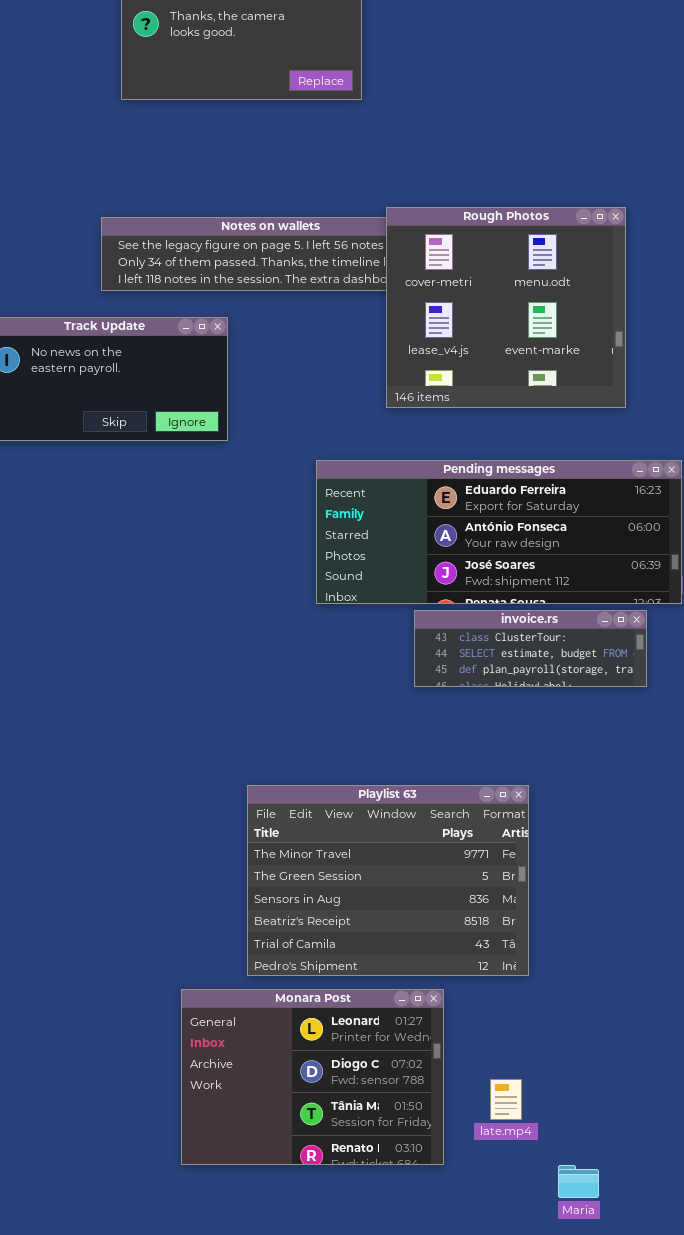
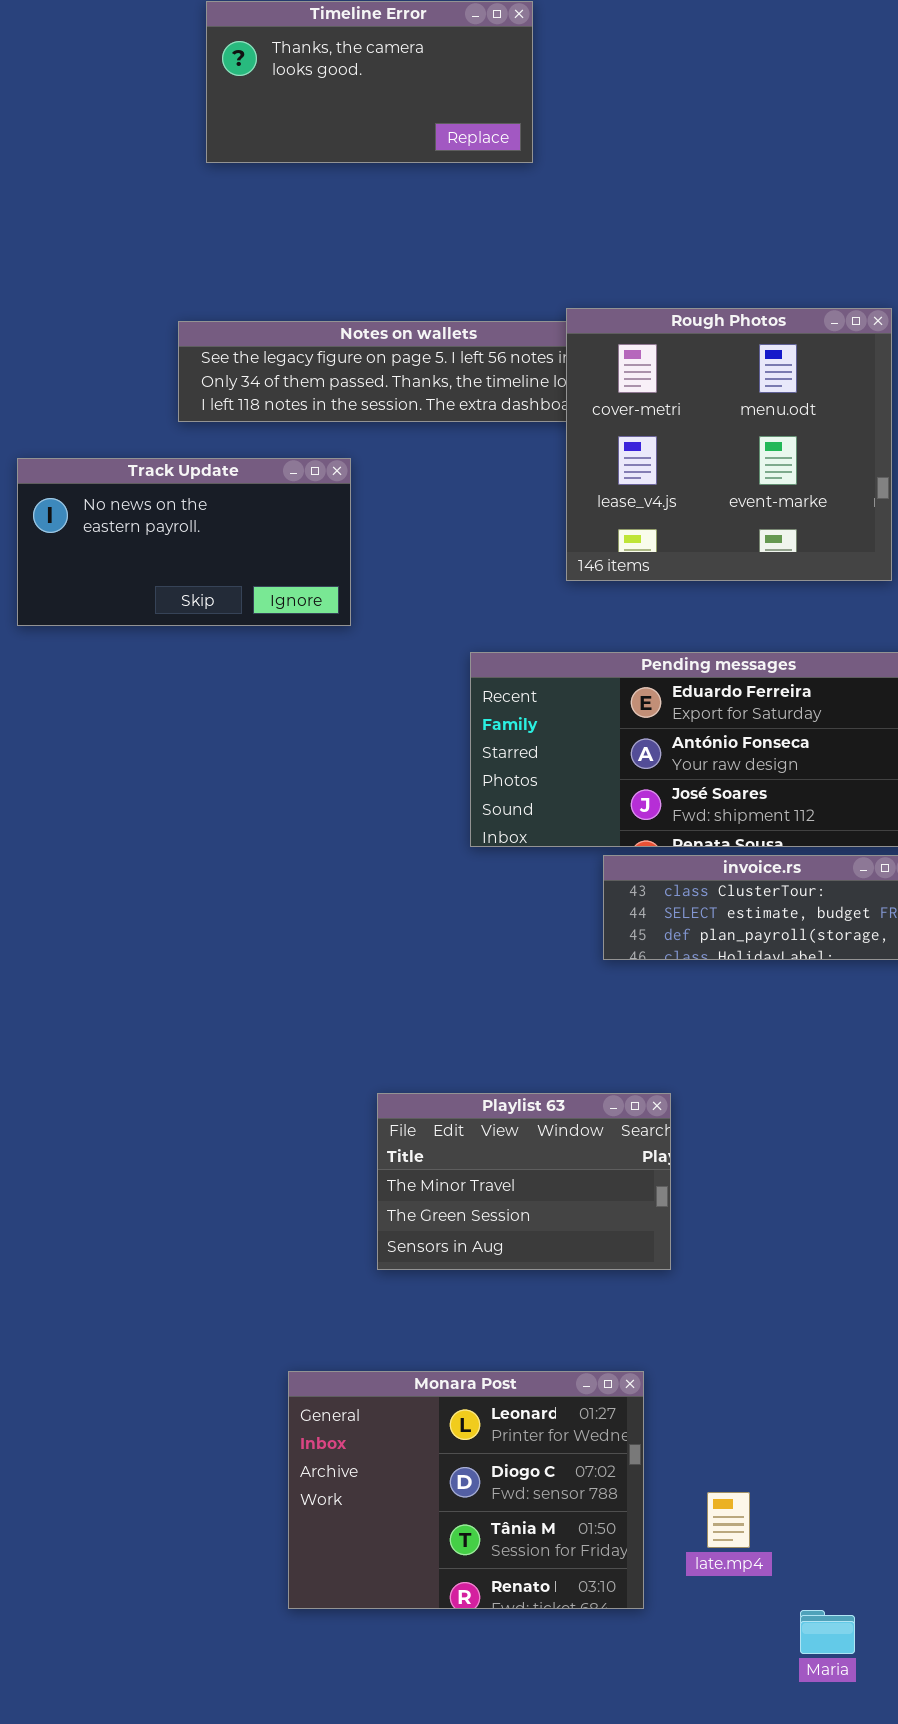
Playlist 63: [247,785,529,976] -> [377,1093,671,1270], resized

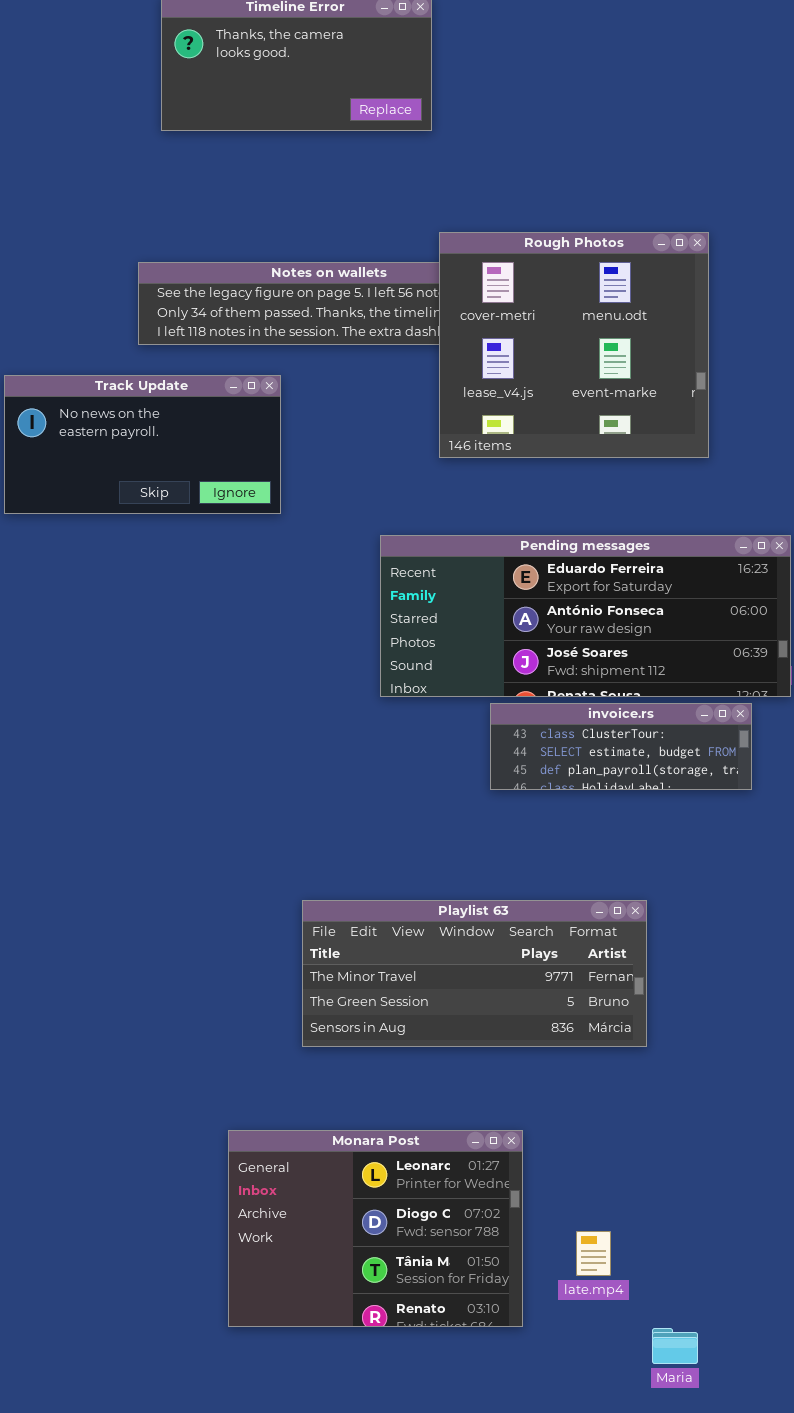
Rough Photos: [566,308,892,581] -> [439,232,709,458], moved
Playlist 63: [377,1093,671,1270] -> [302,900,647,1047], resized

